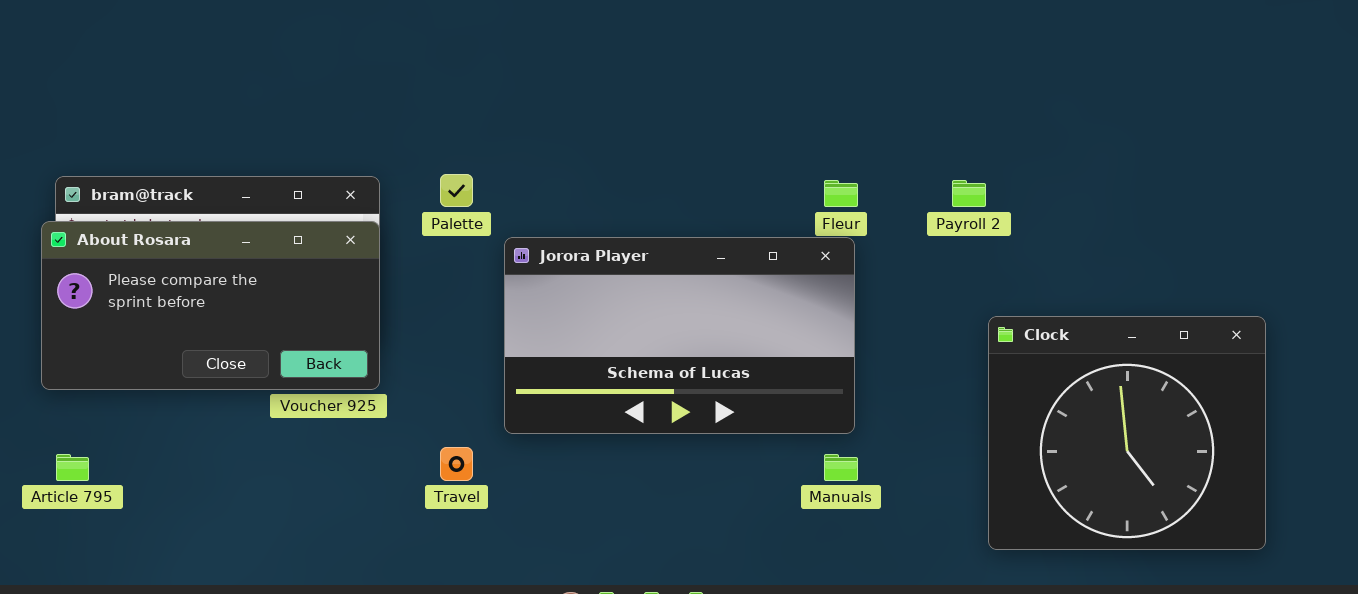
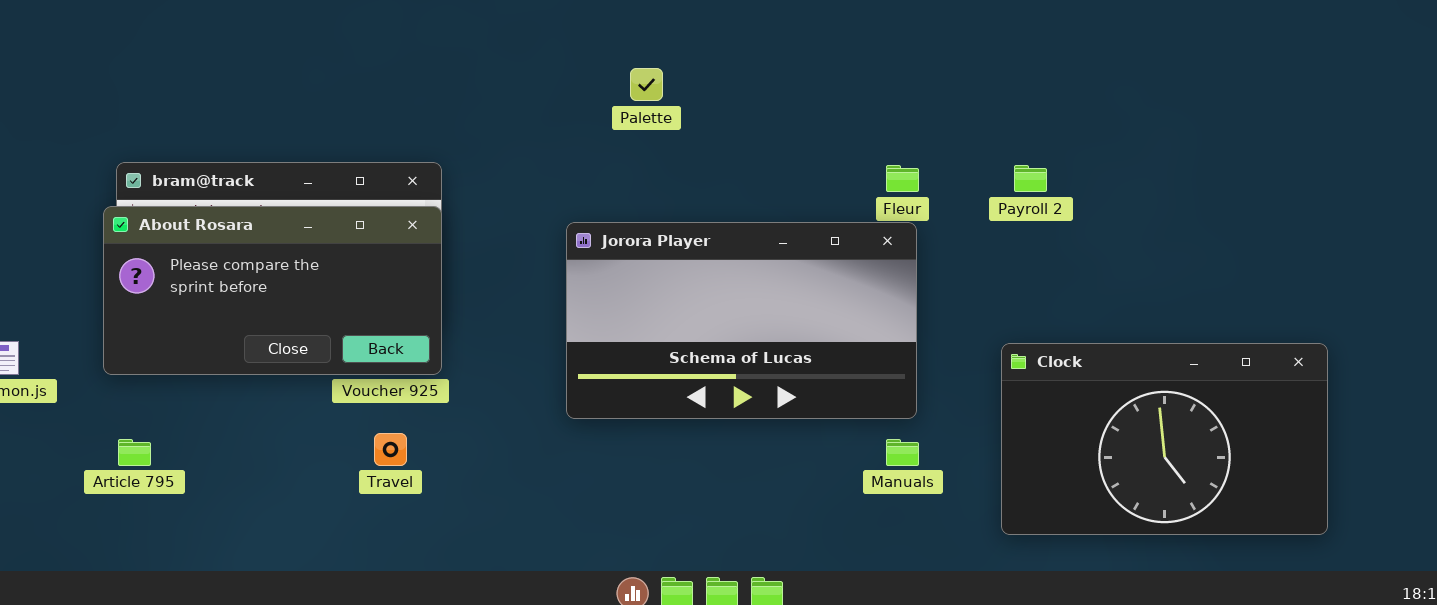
Palette: [440,174,473,207] -> [630,68,663,101], moved
Clock: [988,316,1266,550] -> [1001,343,1328,535], resized
Travel: [440,447,473,481] -> [374,433,407,466], moved

